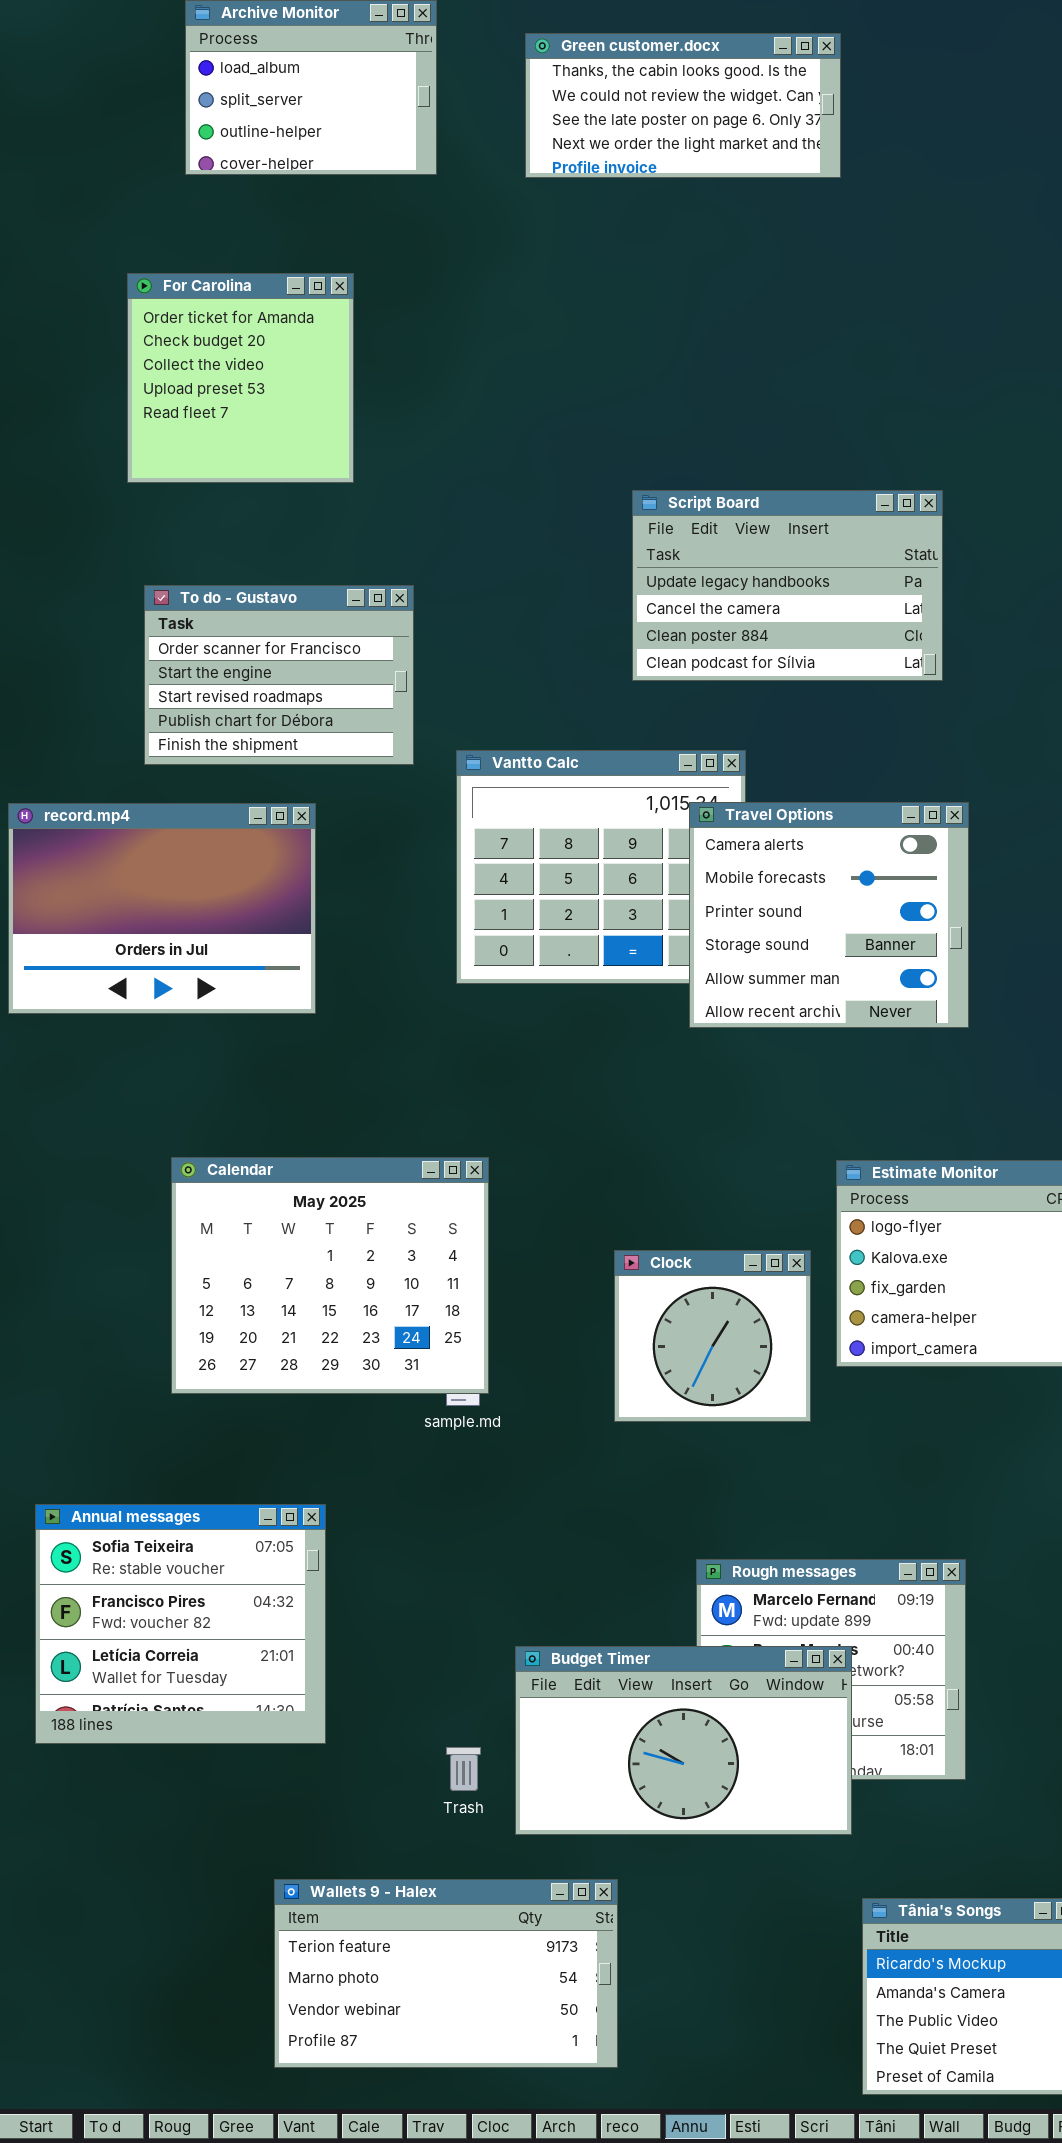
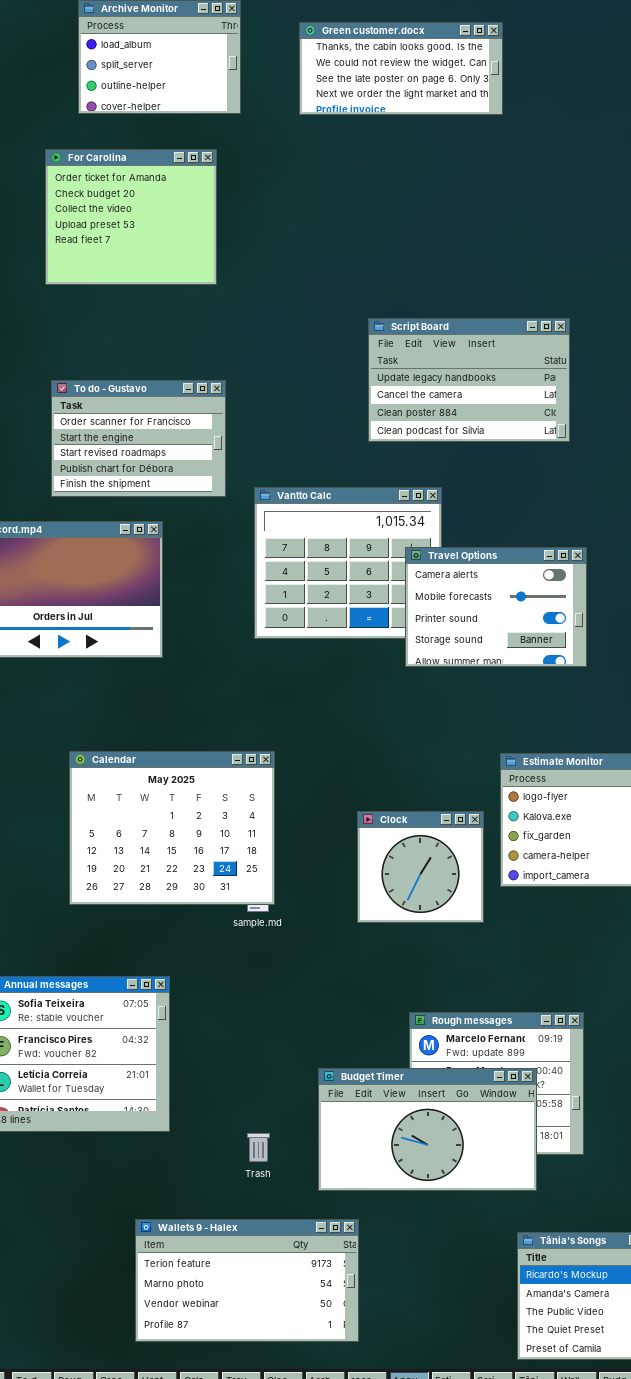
For Carolina: [127,273,354,483] -> [45,149,217,285], moved, resized
Travel Options: [689,802,969,1028] -> [405,547,587,667], resized
Budget Timer: [515,1646,852,1835] -> [318,1068,537,1191], moved

